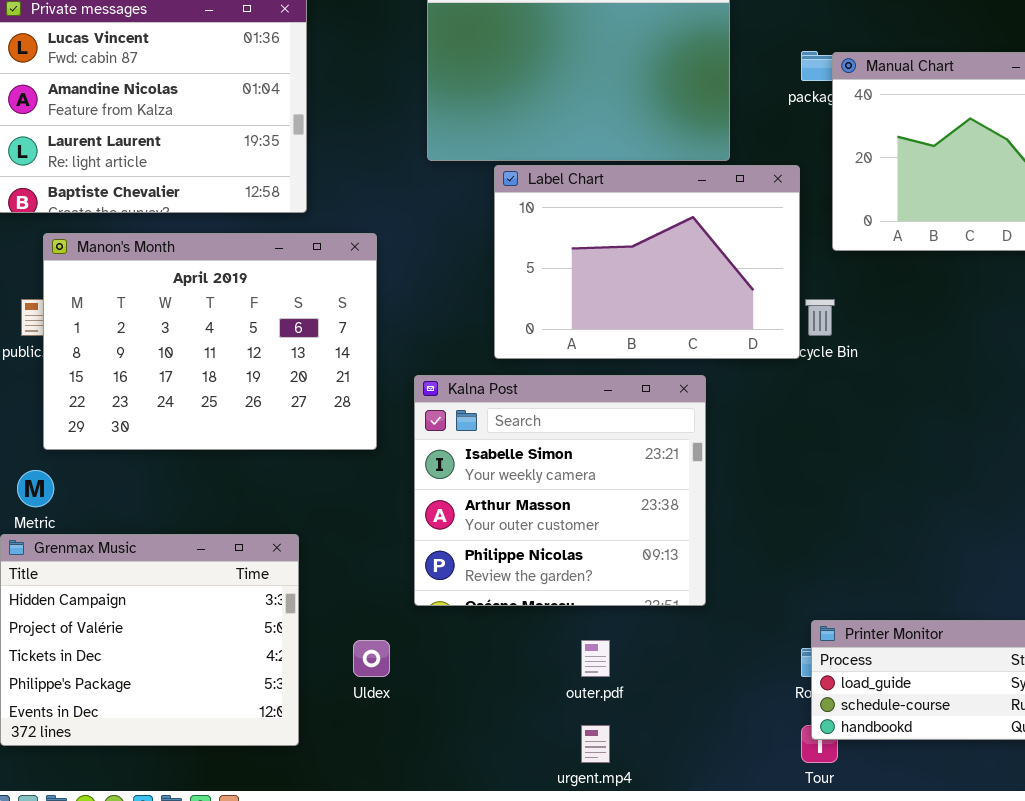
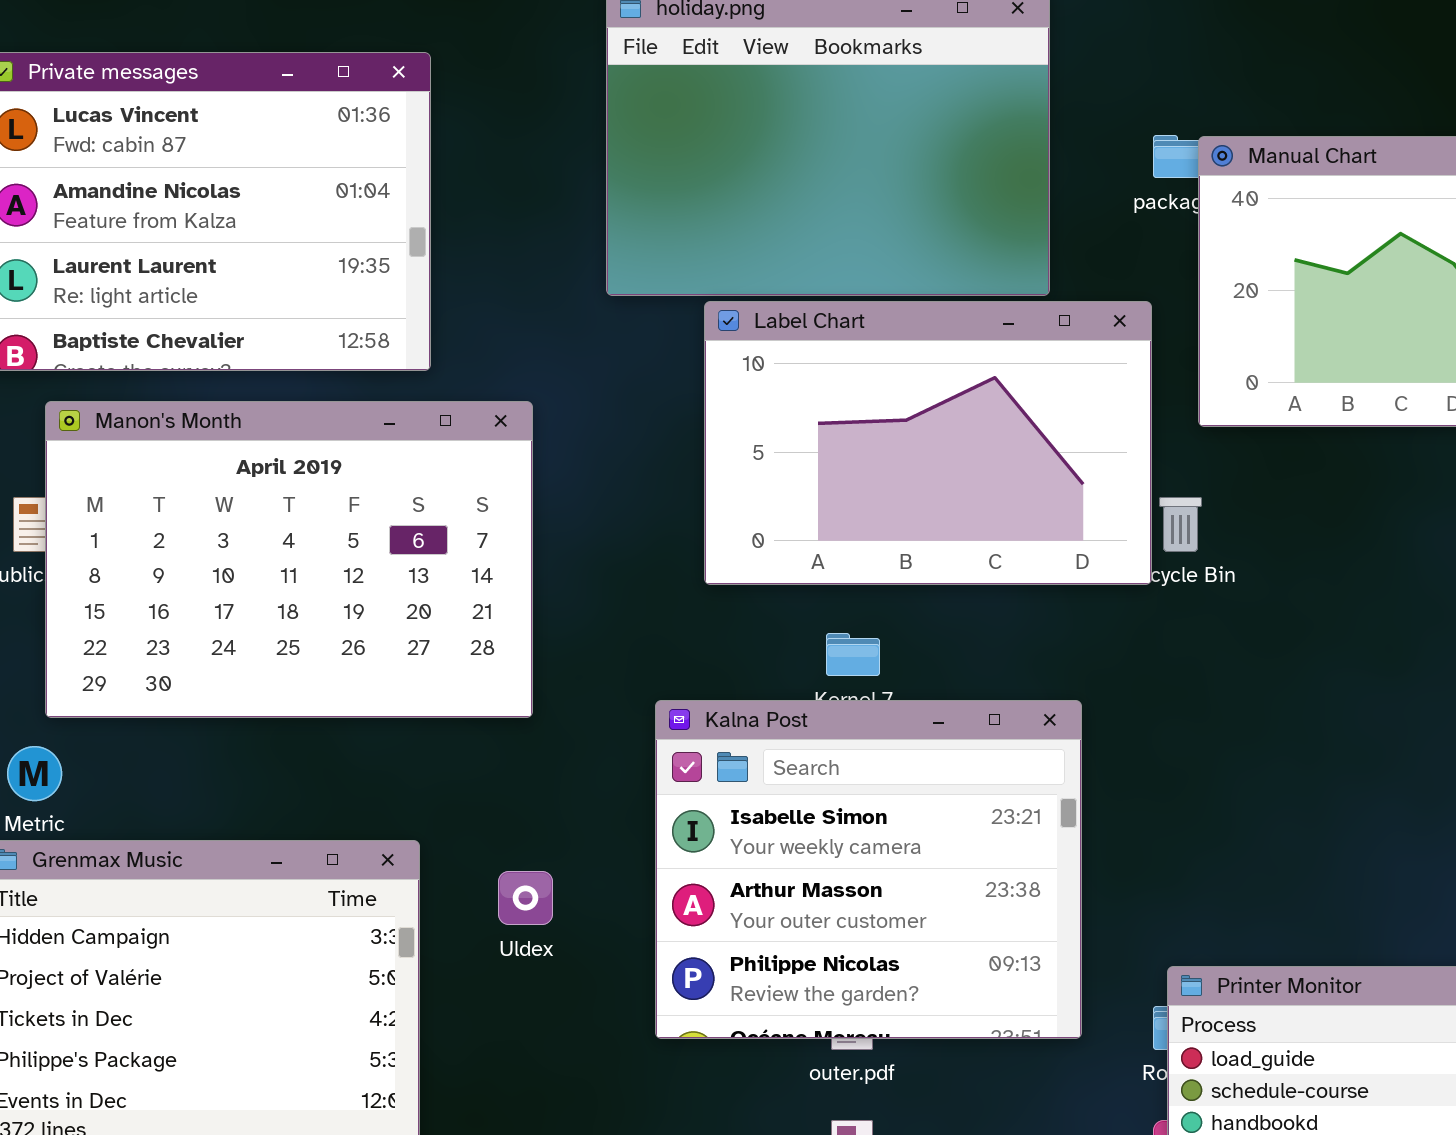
Kalna Post: [414,375,706,606] -> [655,700,1082,1039], moved
Uldex: [353,640,390,677] -> [498,871,553,925], moved

